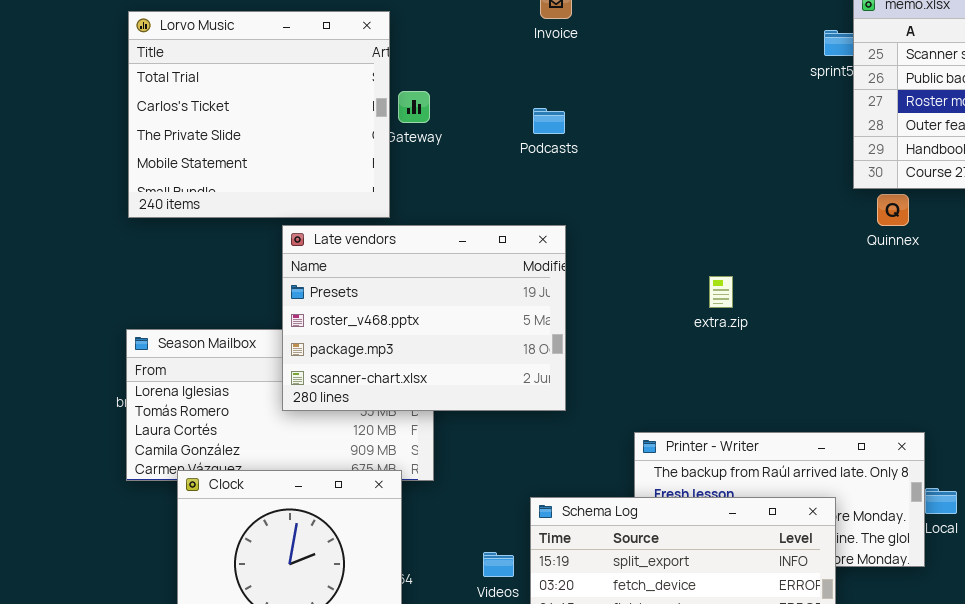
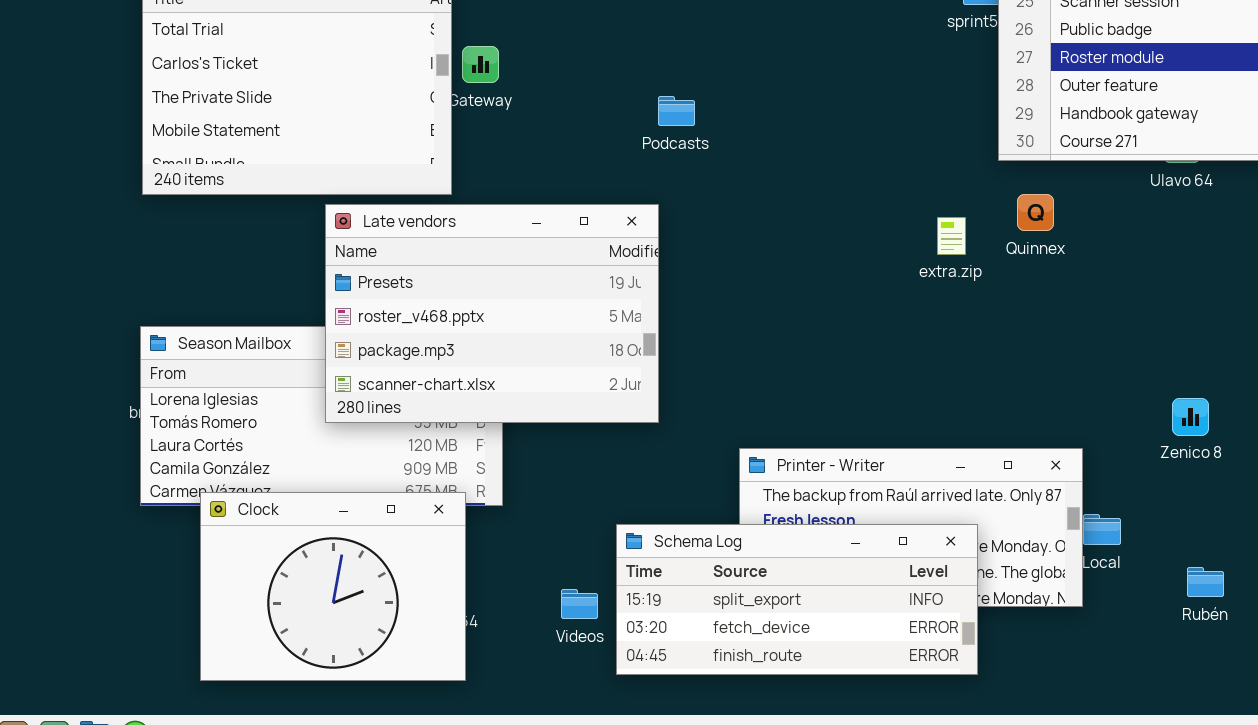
Podcasts: [533,108,565,134] -> [658,96,695,126], moved
Quinnex: [877,194,909,226] -> [1017,194,1054,231], moved
extra.zip: [709,276,733,308] -> [937,217,966,255], moved

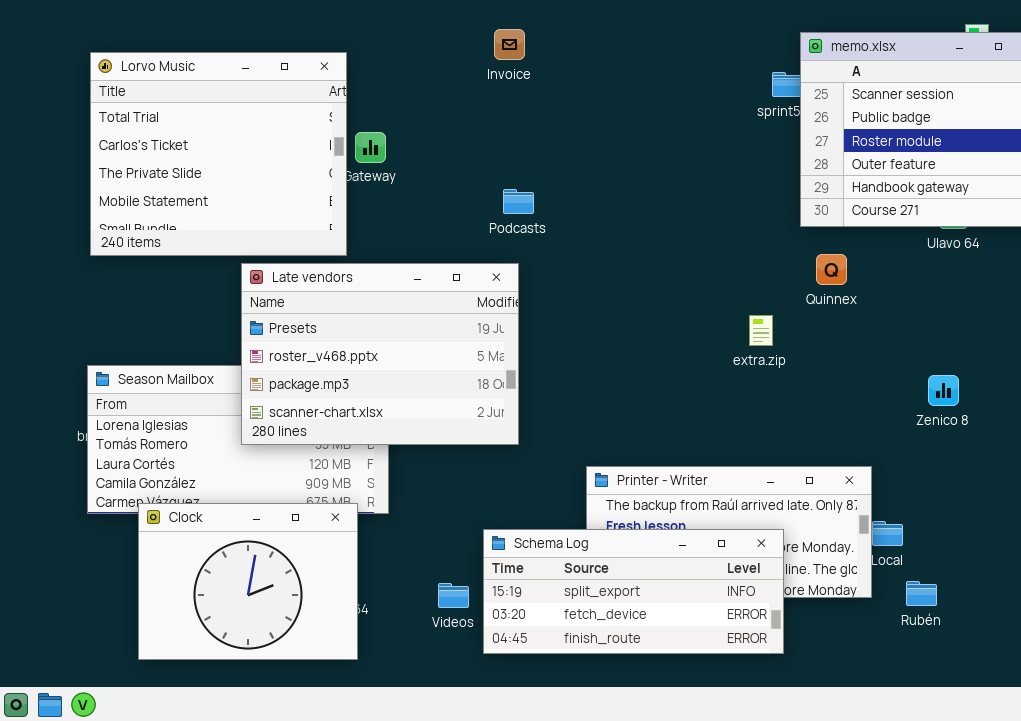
Podcasts: [658,96,695,126] -> [503,189,534,214], moved
extra.zip: [937,217,966,255] -> [749,315,773,346], moved
Zenico 8: [1172,398,1209,436] -> [928,375,959,406], moved
Rubén: [1187,567,1224,597] -> [906,581,937,606], moved

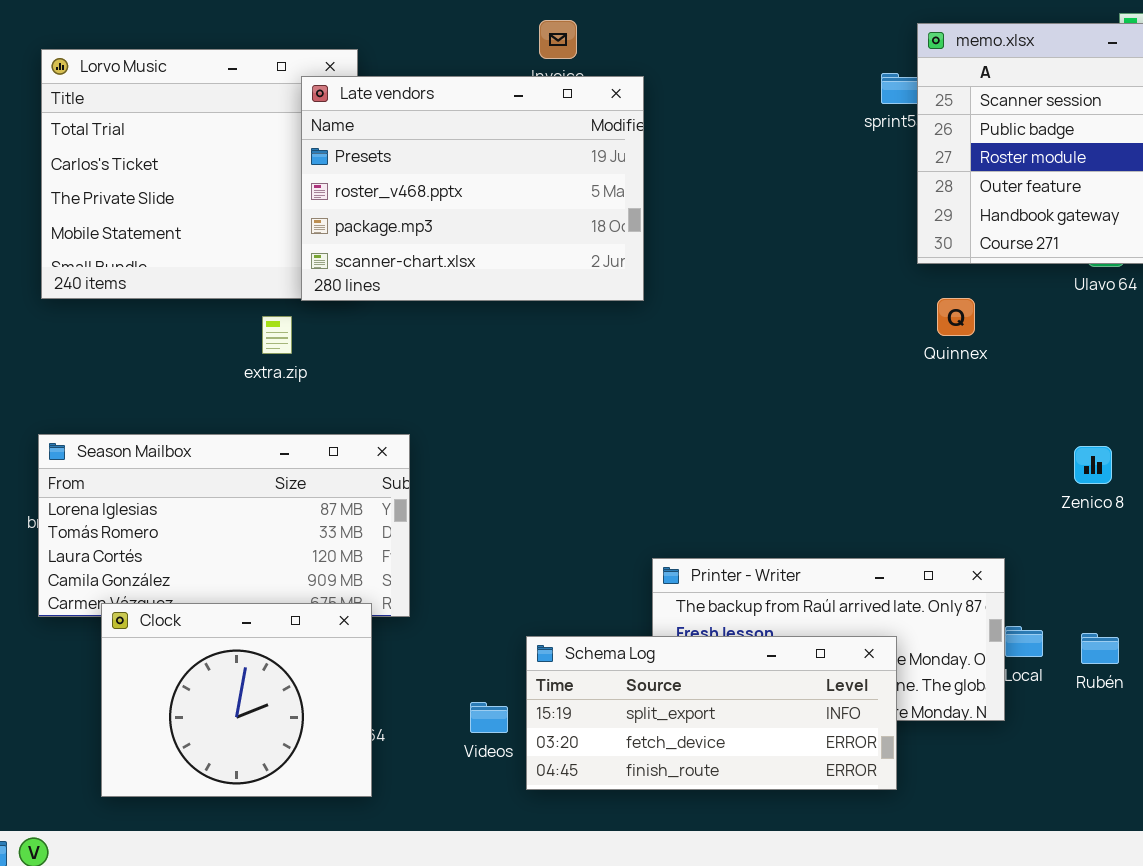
Late vendors: [241,263,519,445] -> [301,76,644,301], moved
extra.zip: [749,315,773,346] -> [262,316,292,354], moved
Rubén: [906,581,937,606] -> [1081,633,1119,664], moved

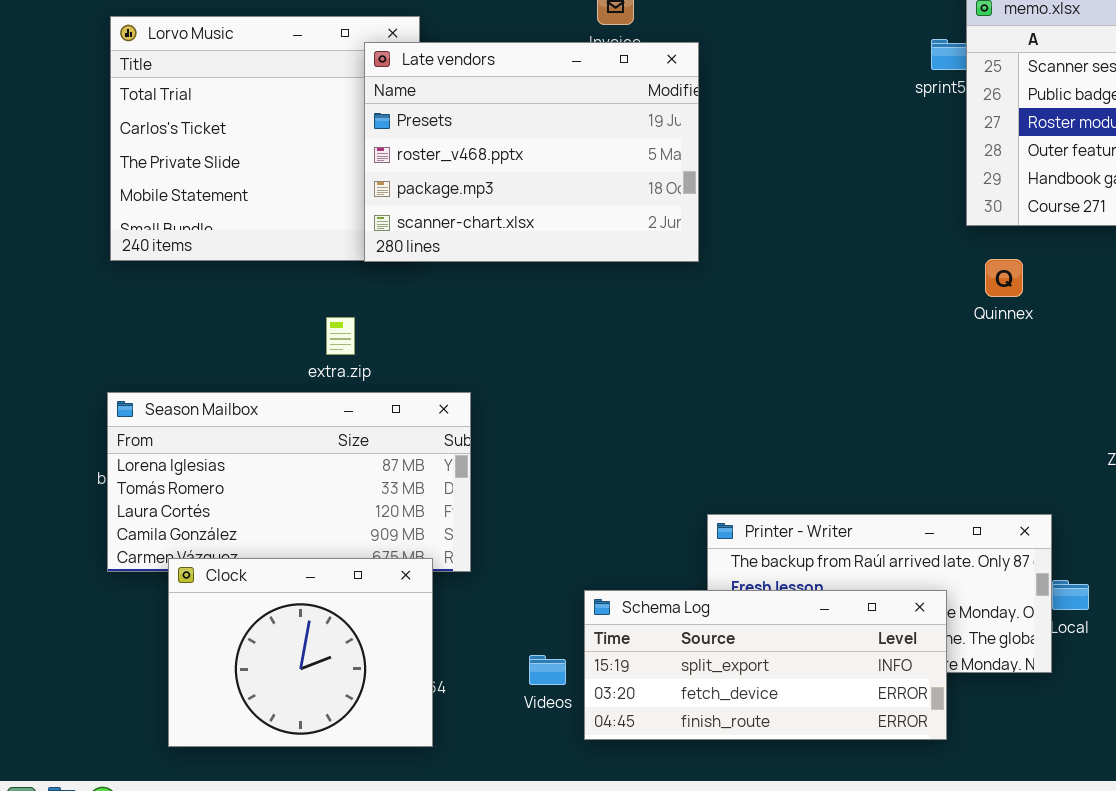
extra.zip: [262,316,292,354] -> [326,317,355,355], moved

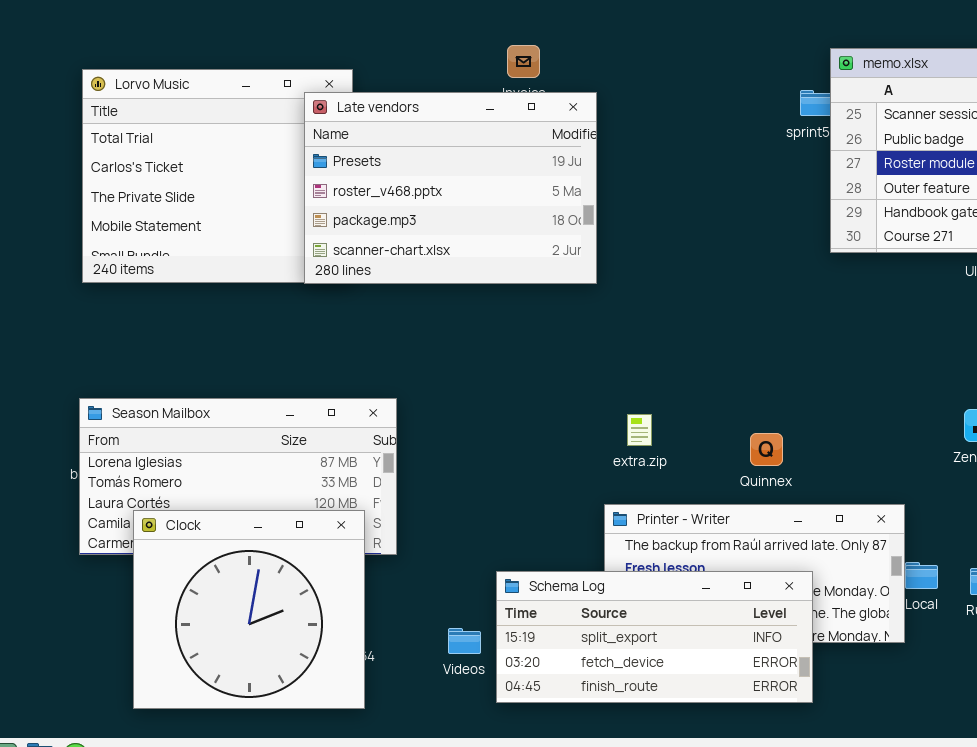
Quinnex: [985,259,1023,297] -> [750,433,783,466], moved
extra.zip: [326,317,355,355] -> [627,414,652,446], moved
Clock: [168,558,433,747] -> [133,510,365,709], resized

